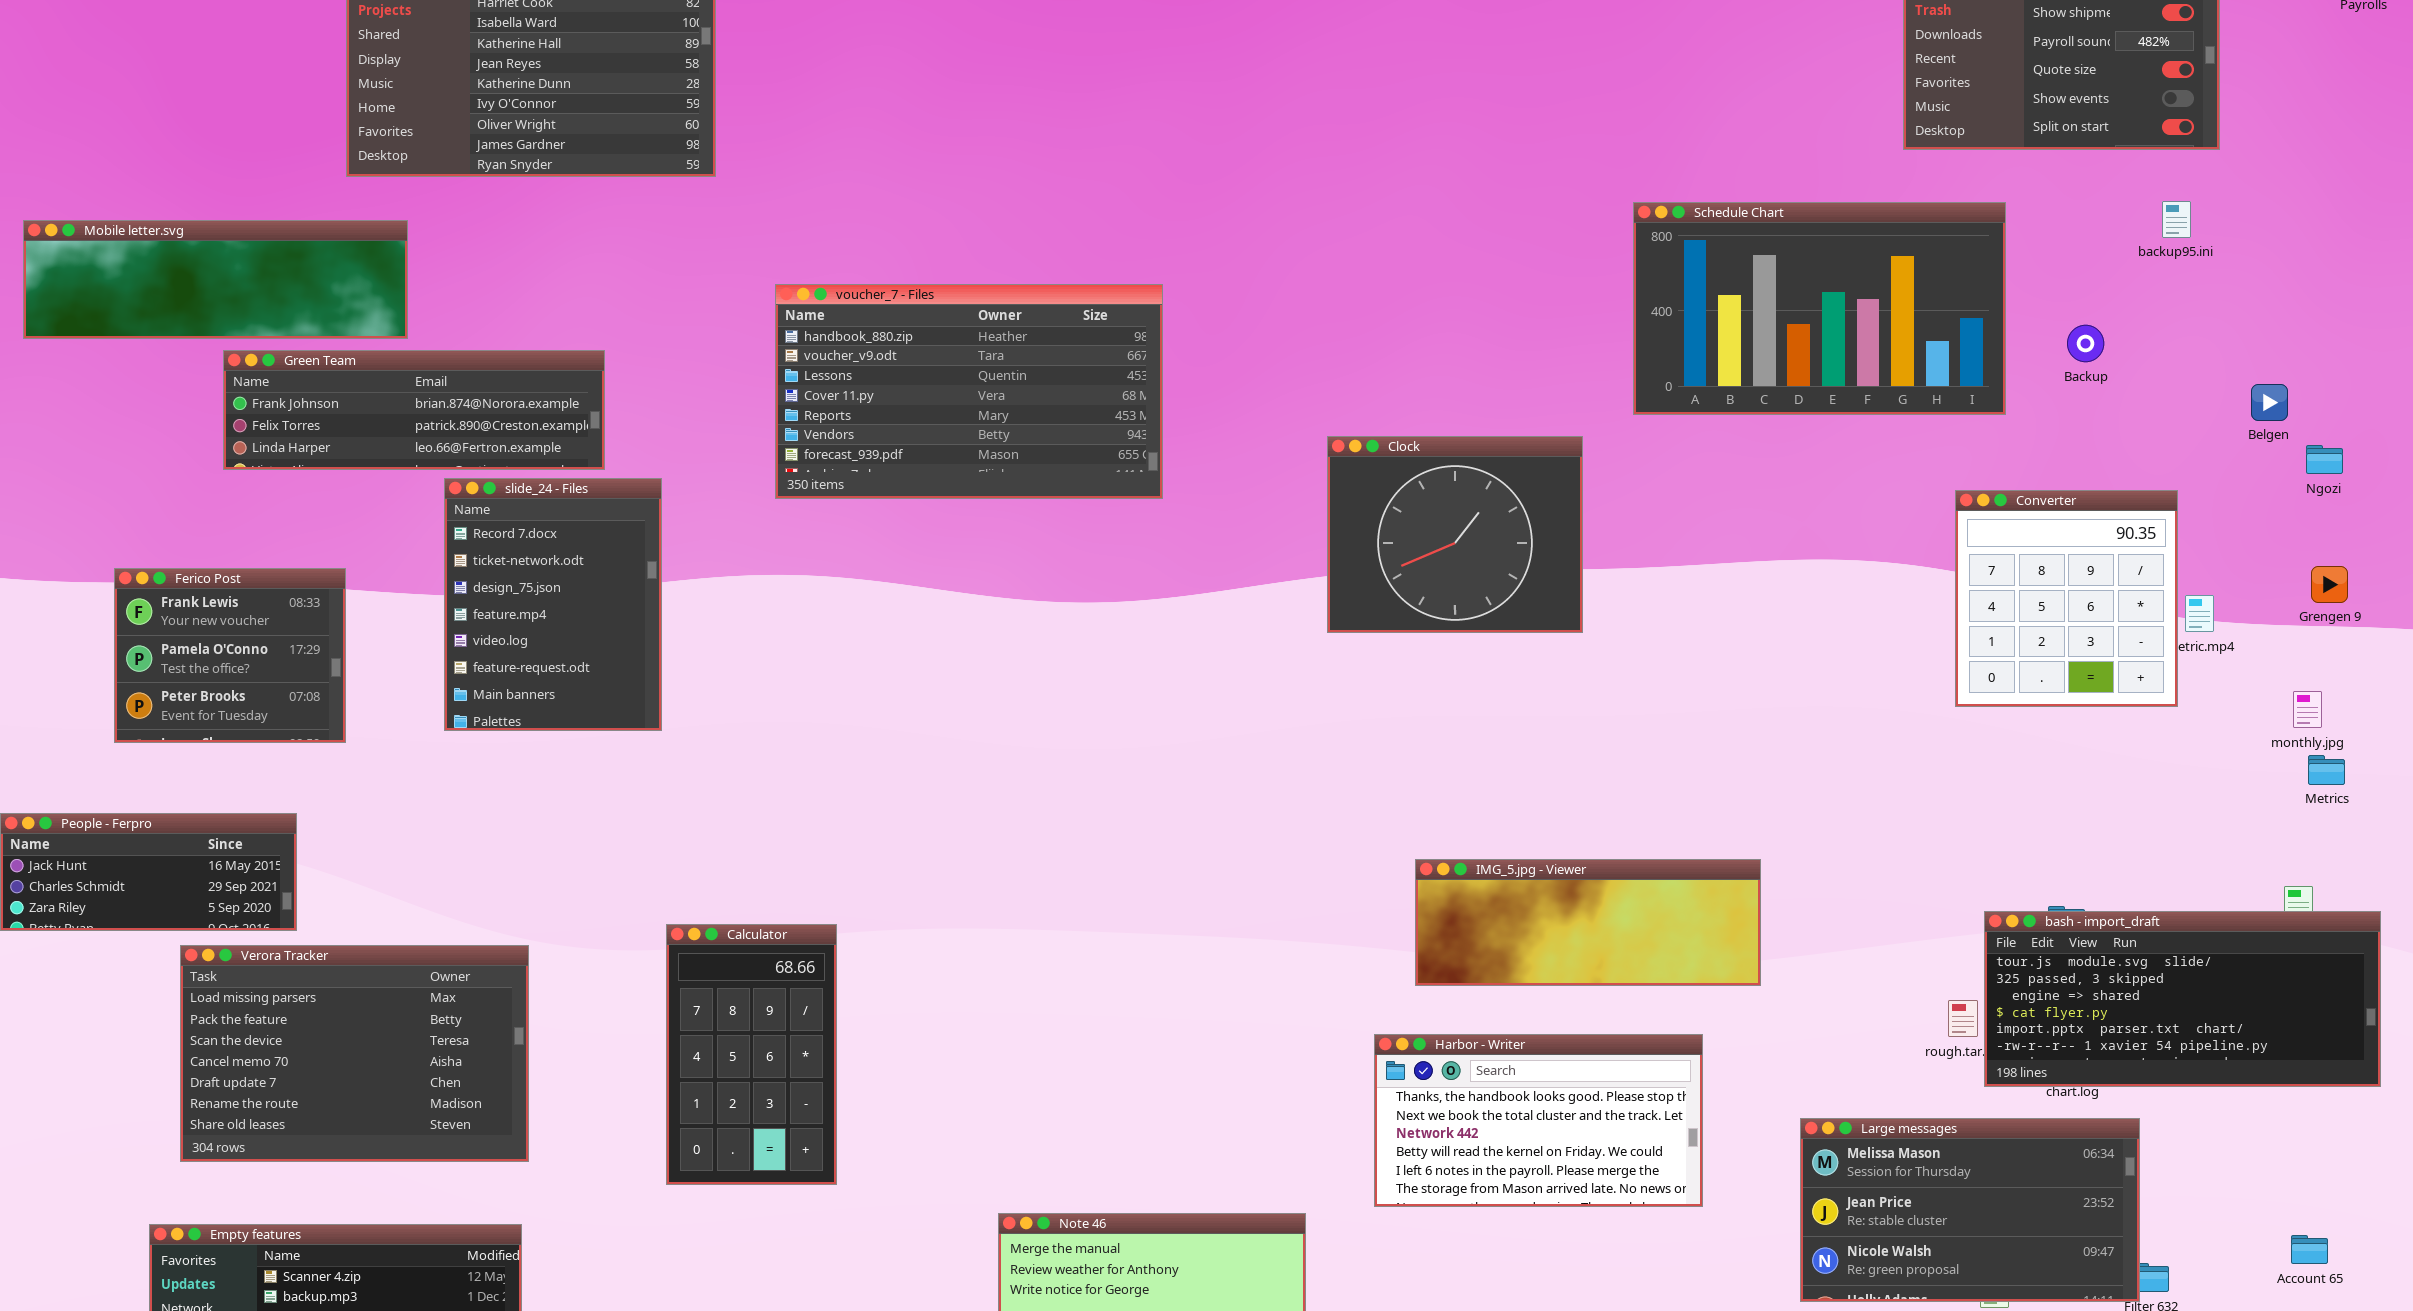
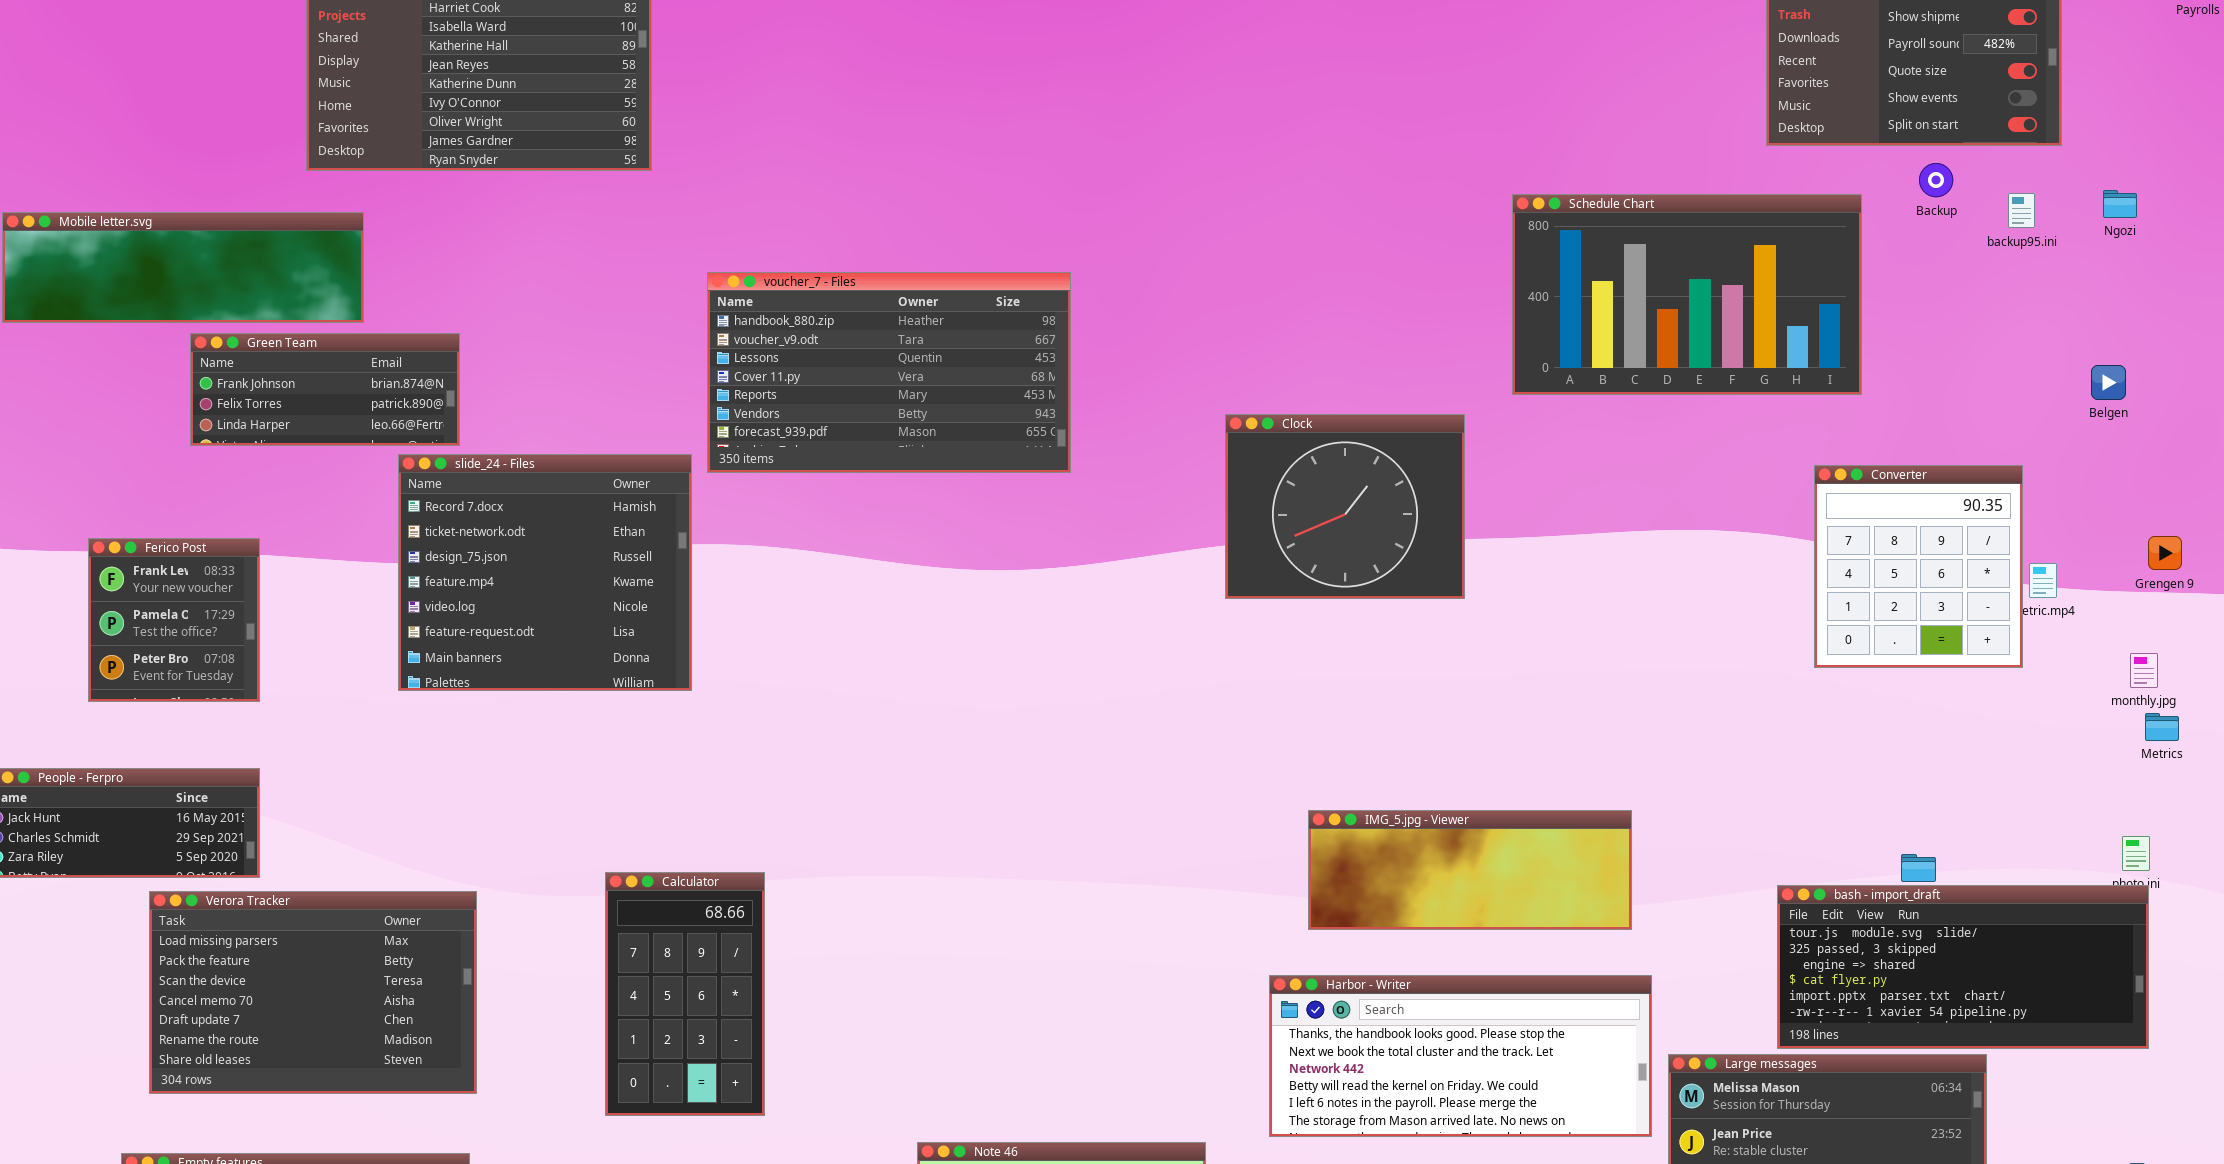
Backup: [2067,325,2104,362] -> [1919,163,1953,197], moved
Green Team: [223,350,605,470] -> [190,333,460,446], resized
Ngozi: [2306,445,2343,474] -> [2103,190,2137,218], moved
slide_24 - Files: [444,478,662,731] -> [398,454,692,691], resized
Ferico Post: [114,568,346,743] -> [88,538,260,702], resized
bash - import_draft: [1984,911,2381,1087] -> [1777,885,2149,1049], moved
Harbor - Writer: [1374,1034,1703,1207] -> [1269,975,1652,1137], resized

